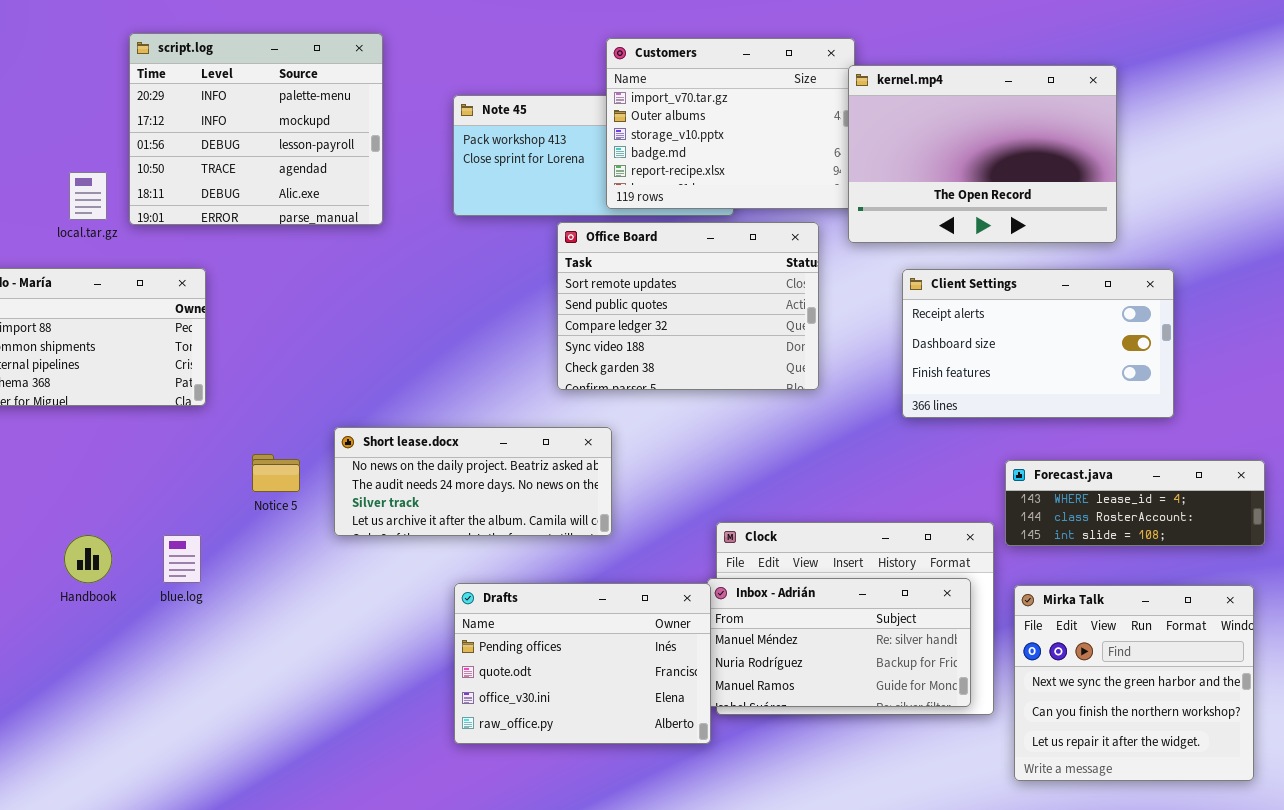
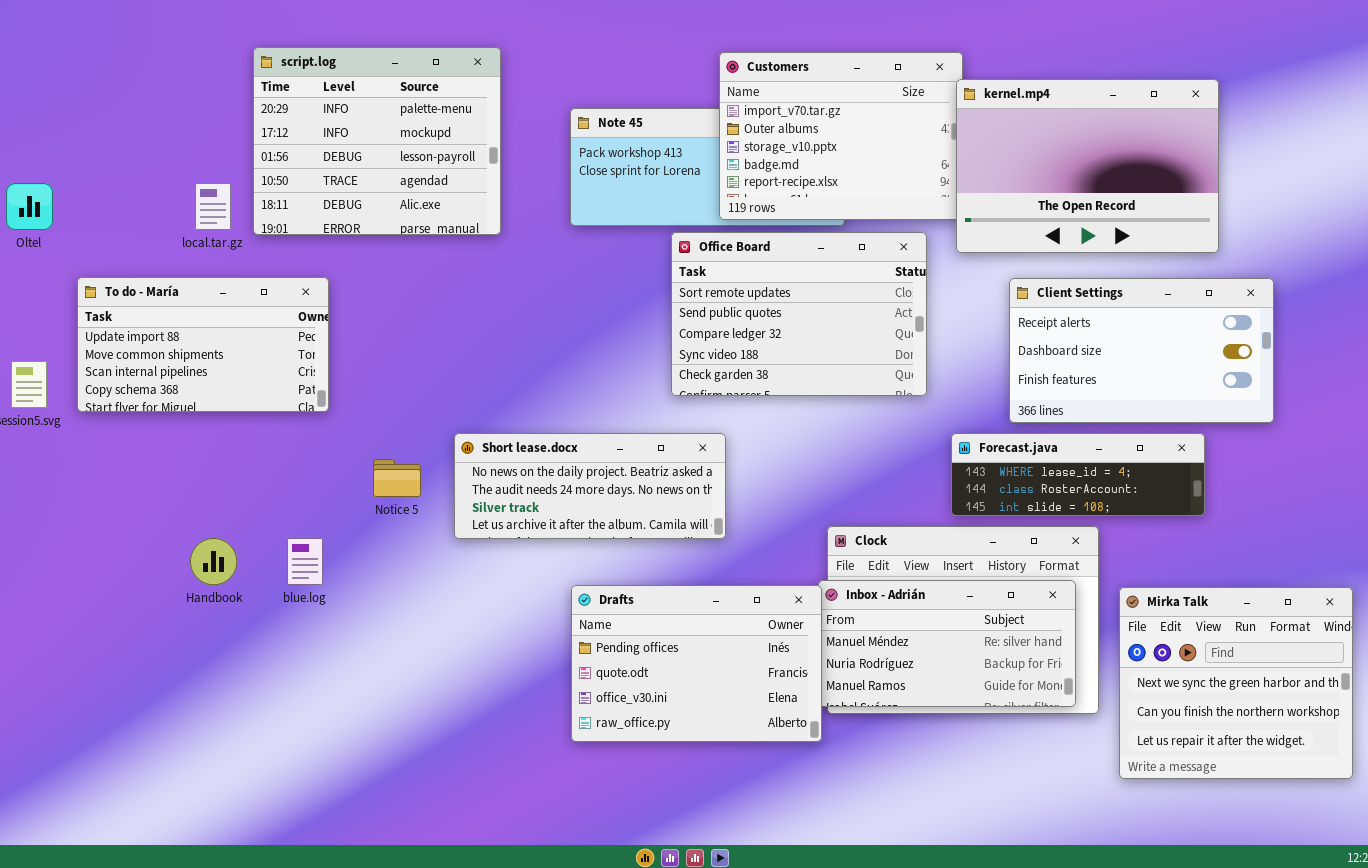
Forecast.java: [1005,460,1265,546] -> [951,433,1205,516], moved

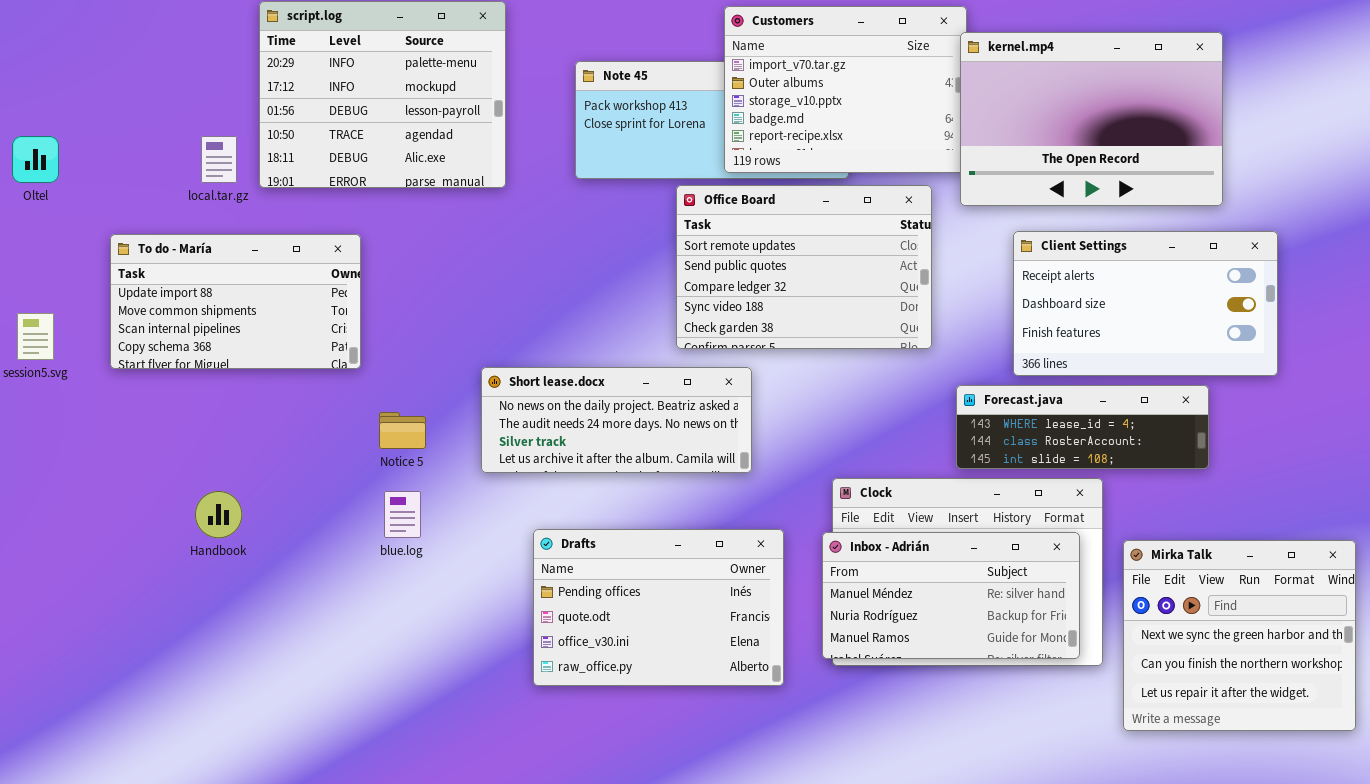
To do - María: [77,277,329,412] -> [110,234,361,369], moved
Short lease.docx: [454,433,726,539] -> [481,367,752,473], moved
blue.log: [287,538,323,585] -> [384,491,421,538], moved
Drafts: [571,585,822,742] -> [533,529,784,686], moved

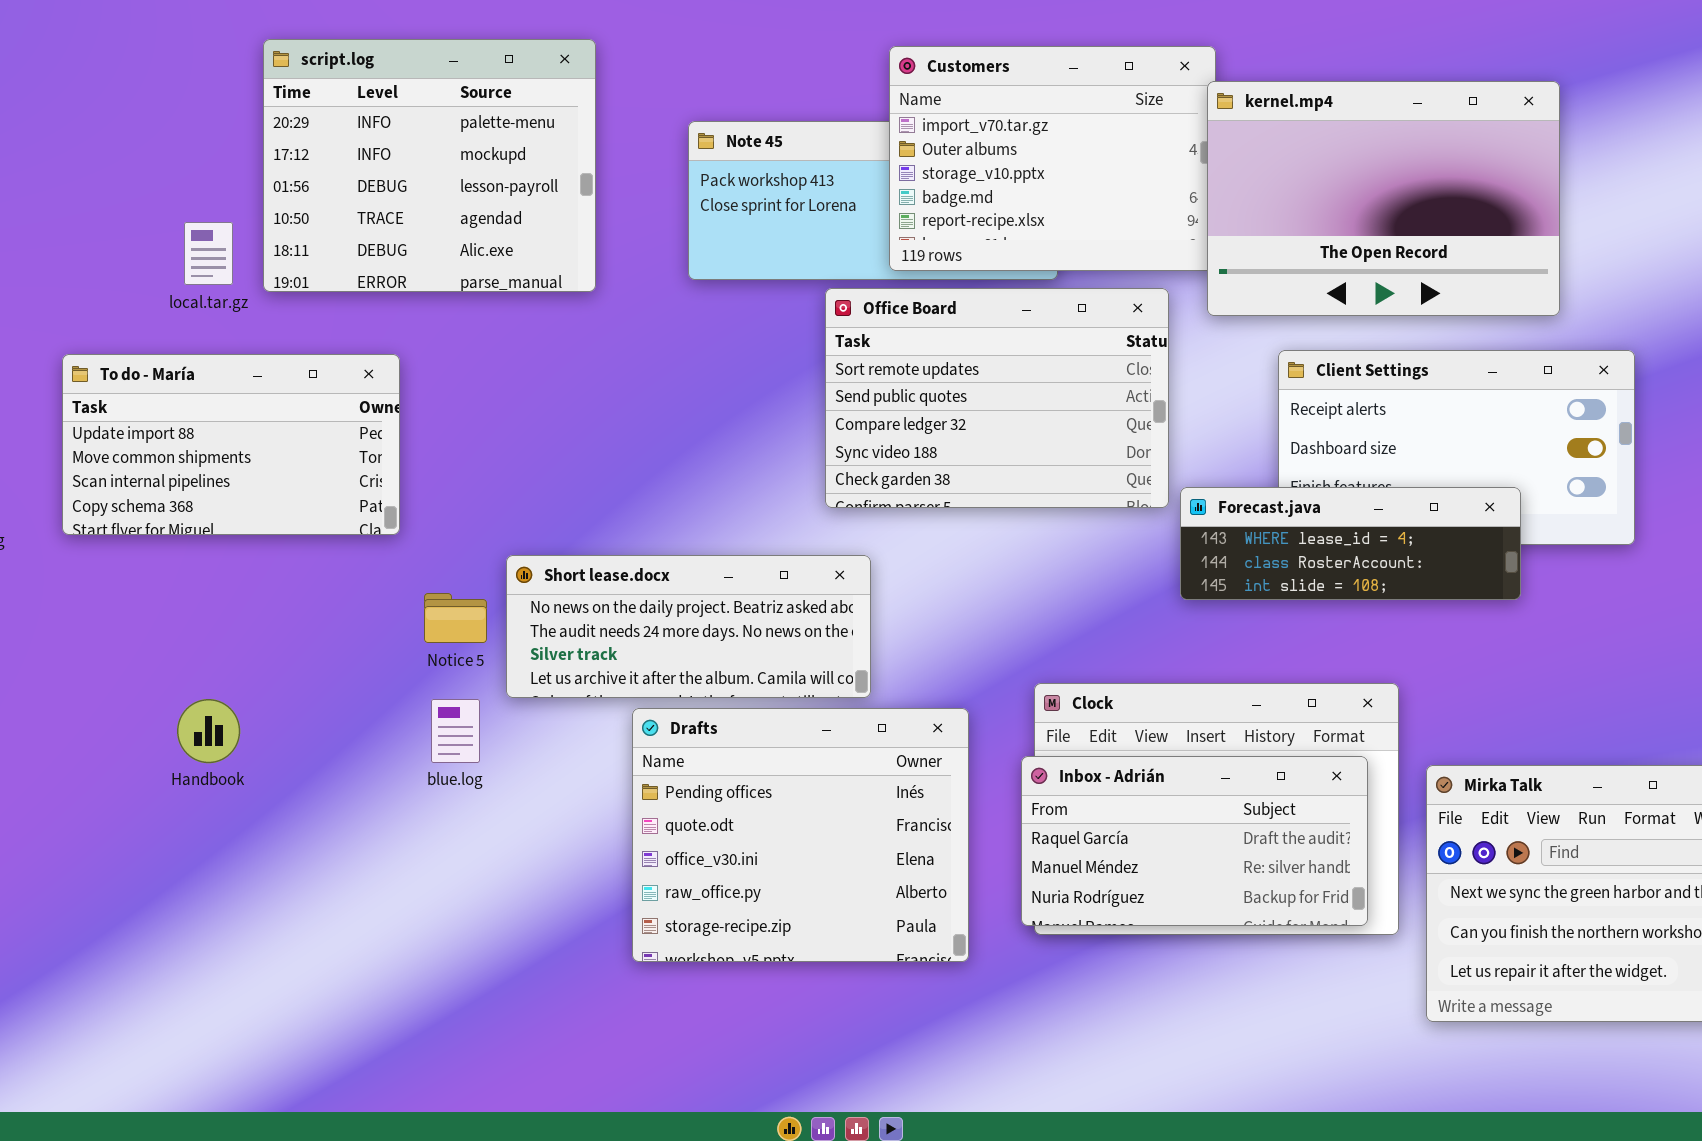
Short lease.docx: [481,367,752,473] -> [506,555,871,698], moved
Forecast.java: [956,385,1209,469] -> [1180,487,1521,600], moved
Drafts: [533,529,784,686] -> [632,708,969,962], resized
Inbox - Adrián: [822,532,1080,659] -> [1021,756,1368,926], scrolled up 1 row

